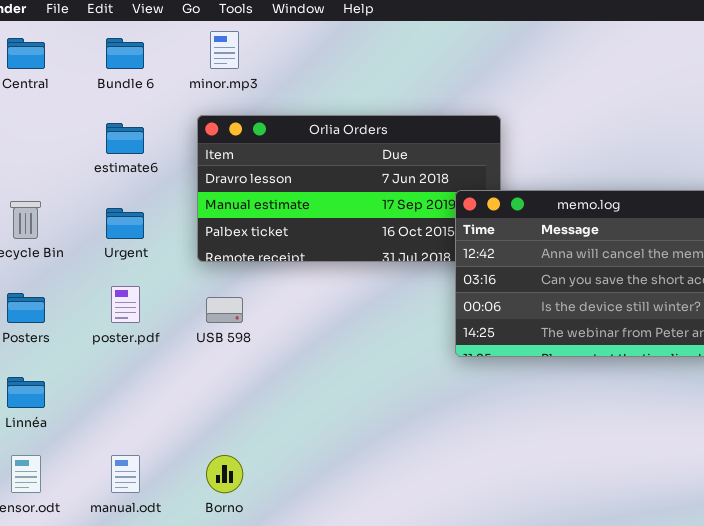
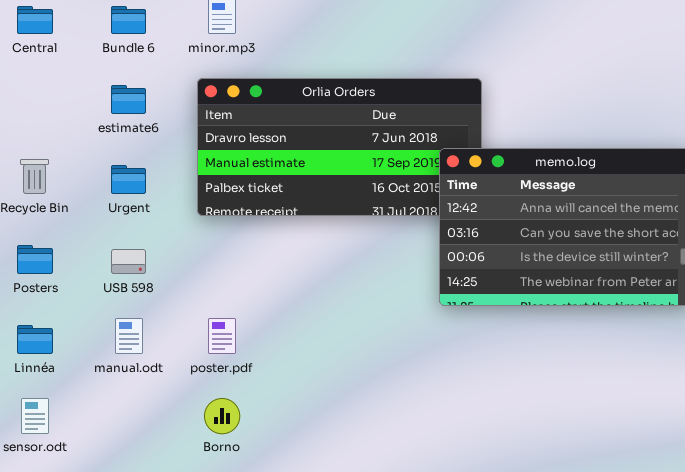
poster.pdf: [111,286,140,323] -> [208,318,236,354], moved
USB 598: [206,297,243,323] -> [111,249,146,274], moved
manual.odt: [111,455,140,493] -> [115,318,143,354], moved

